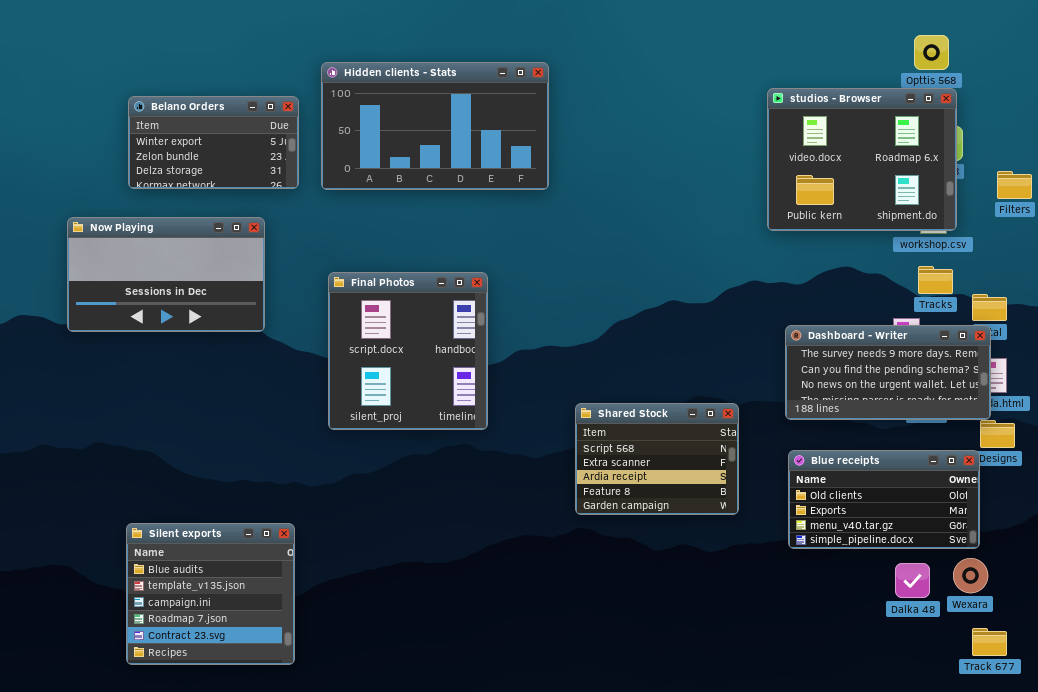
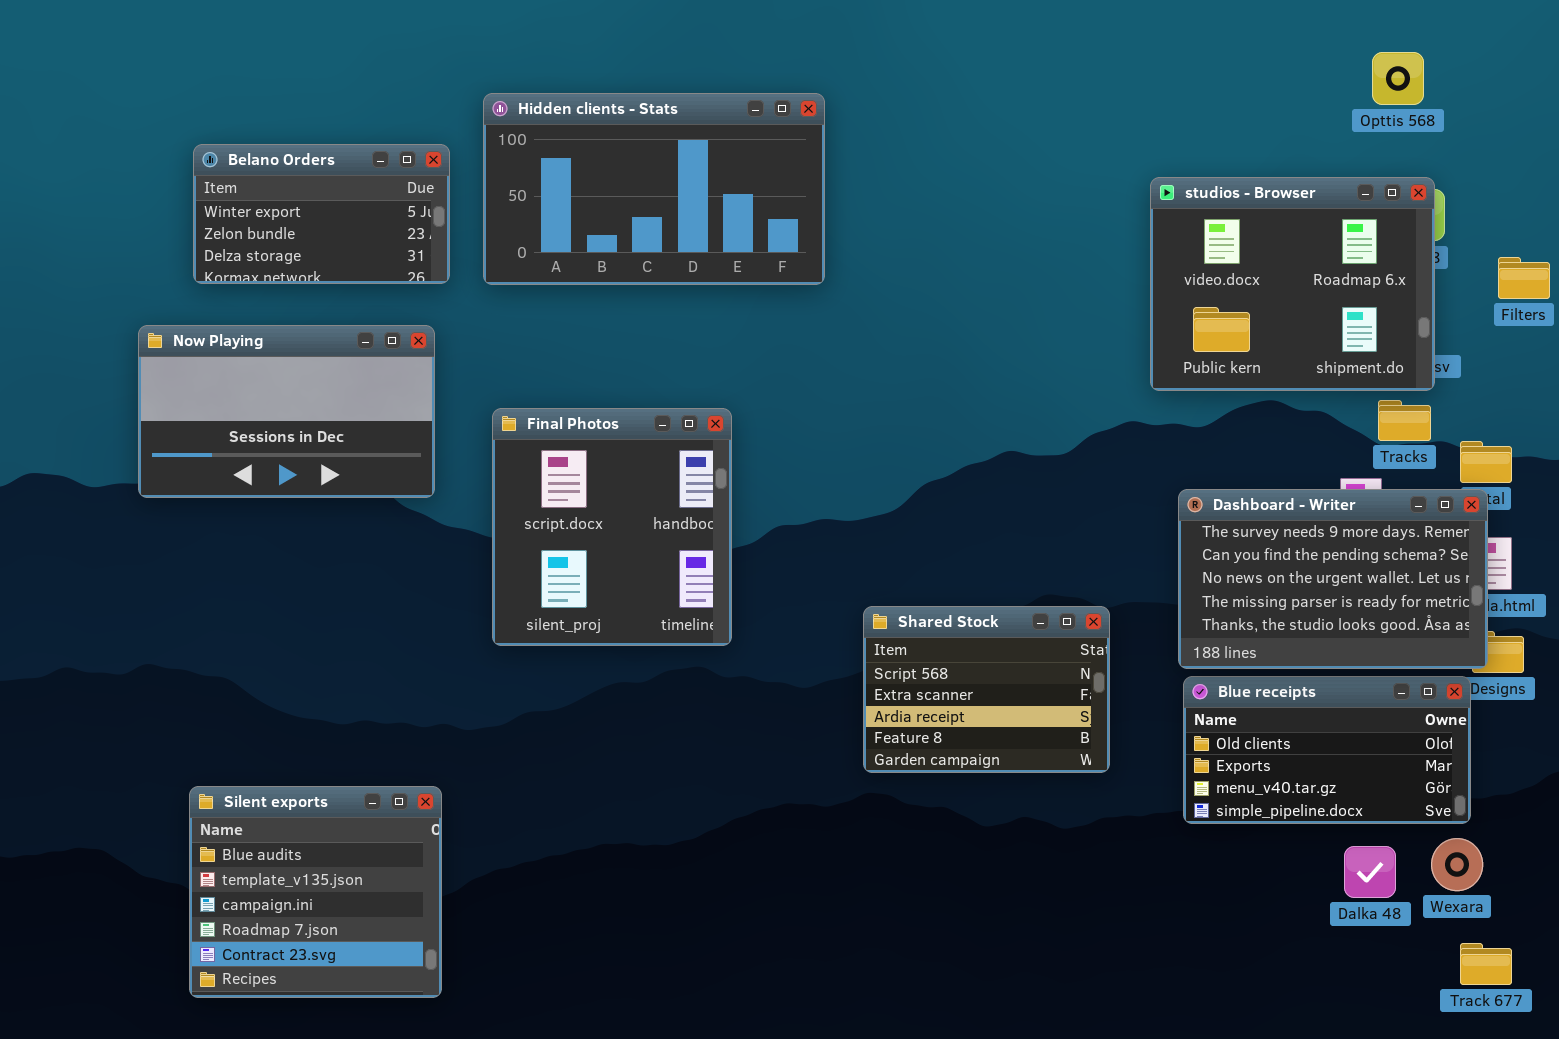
studios - Browser: [767,88,957,231] -> [1150,177,1435,391], moved
Now Playing: [67,217,265,332] -> [138,325,435,498], moved
Dashboard - Writer: [785,325,991,420] -> [1178,489,1488,669], resized

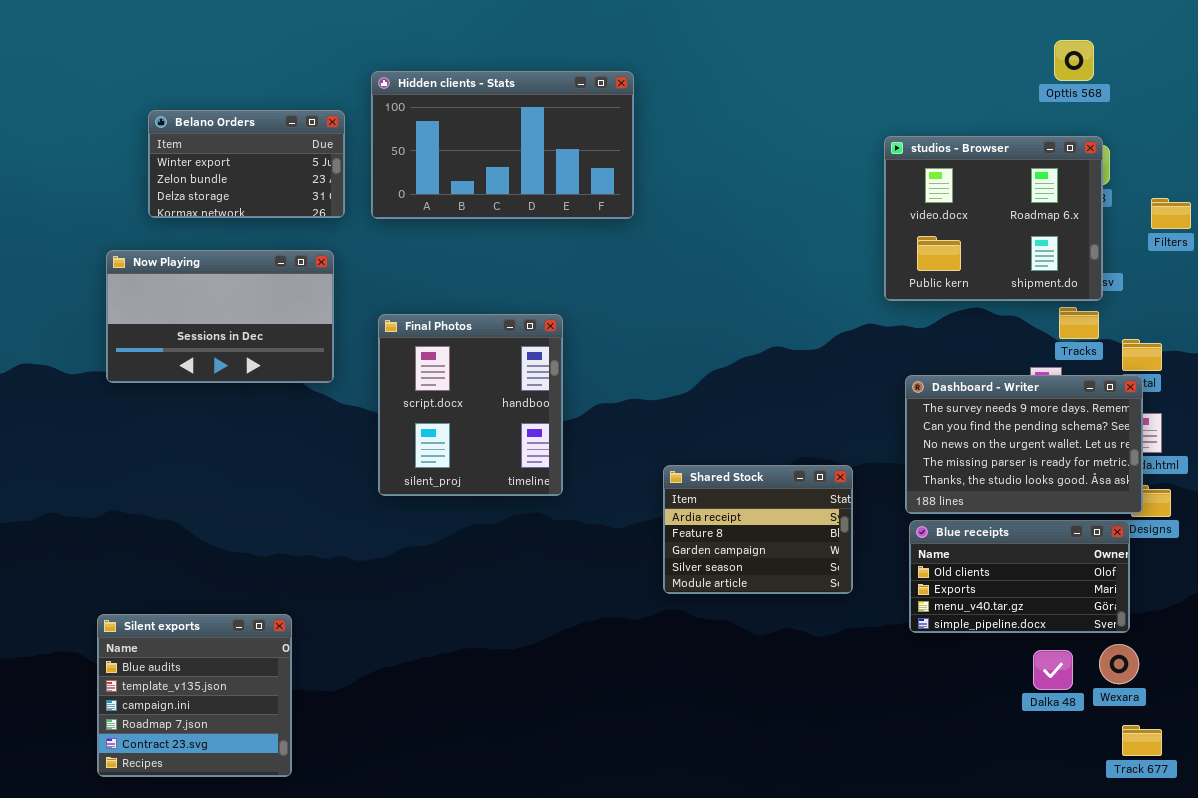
Shared Stock: [863,606,1110,773] -> [663,465,853,594], scrolled down 2 rows
Silent exports: [189,786,442,998] -> [97,614,292,777], moved

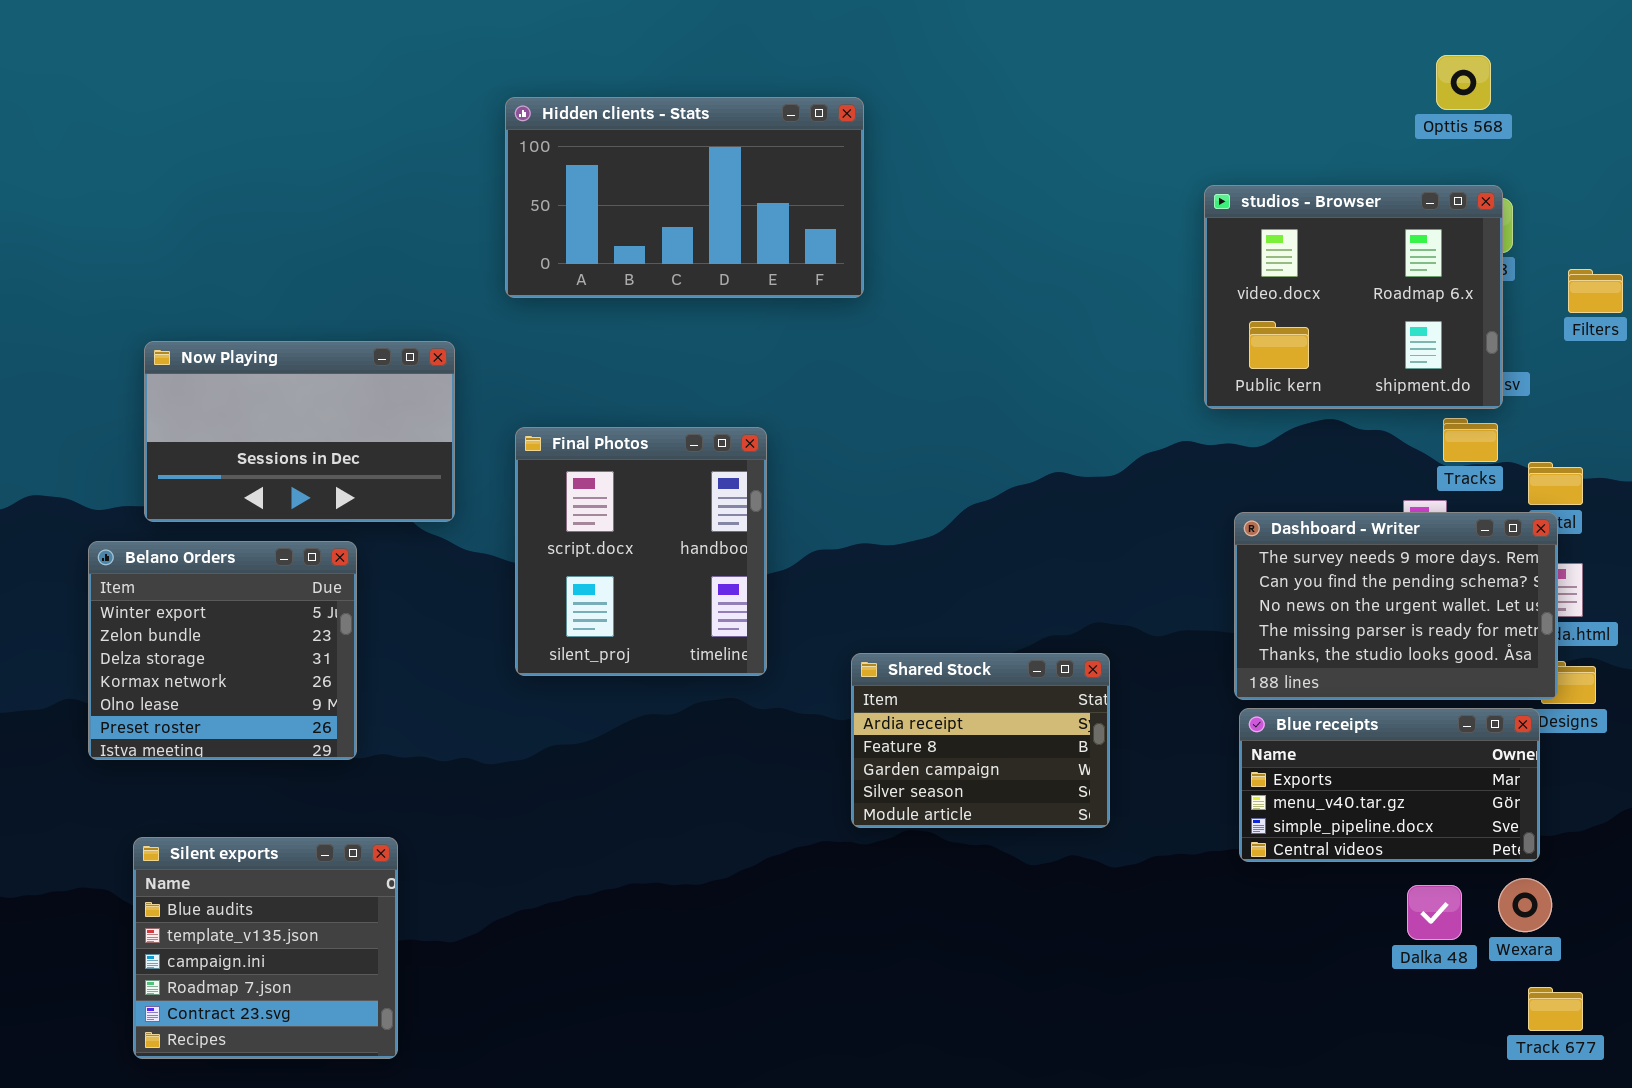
Belano Orders: [148,110,345,218] -> [88,541,357,760], moved, resized
Shared Stock: [663,465,853,594] -> [851,653,1110,828], moved
Blue receipts: [909,520,1130,633] -> [1239,708,1540,862], scrolled down 1 row

